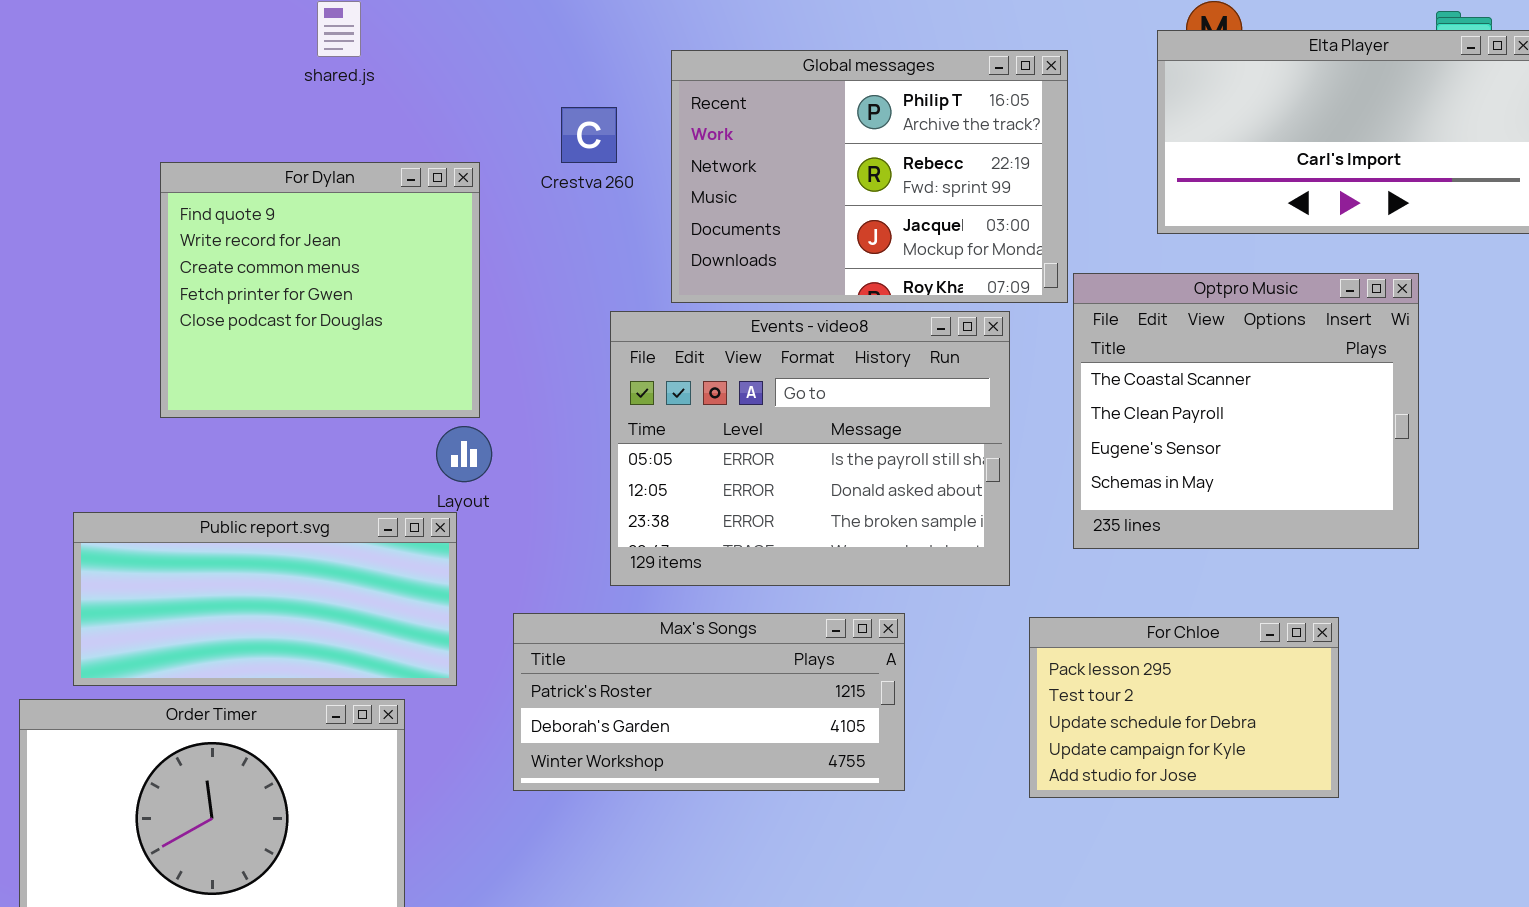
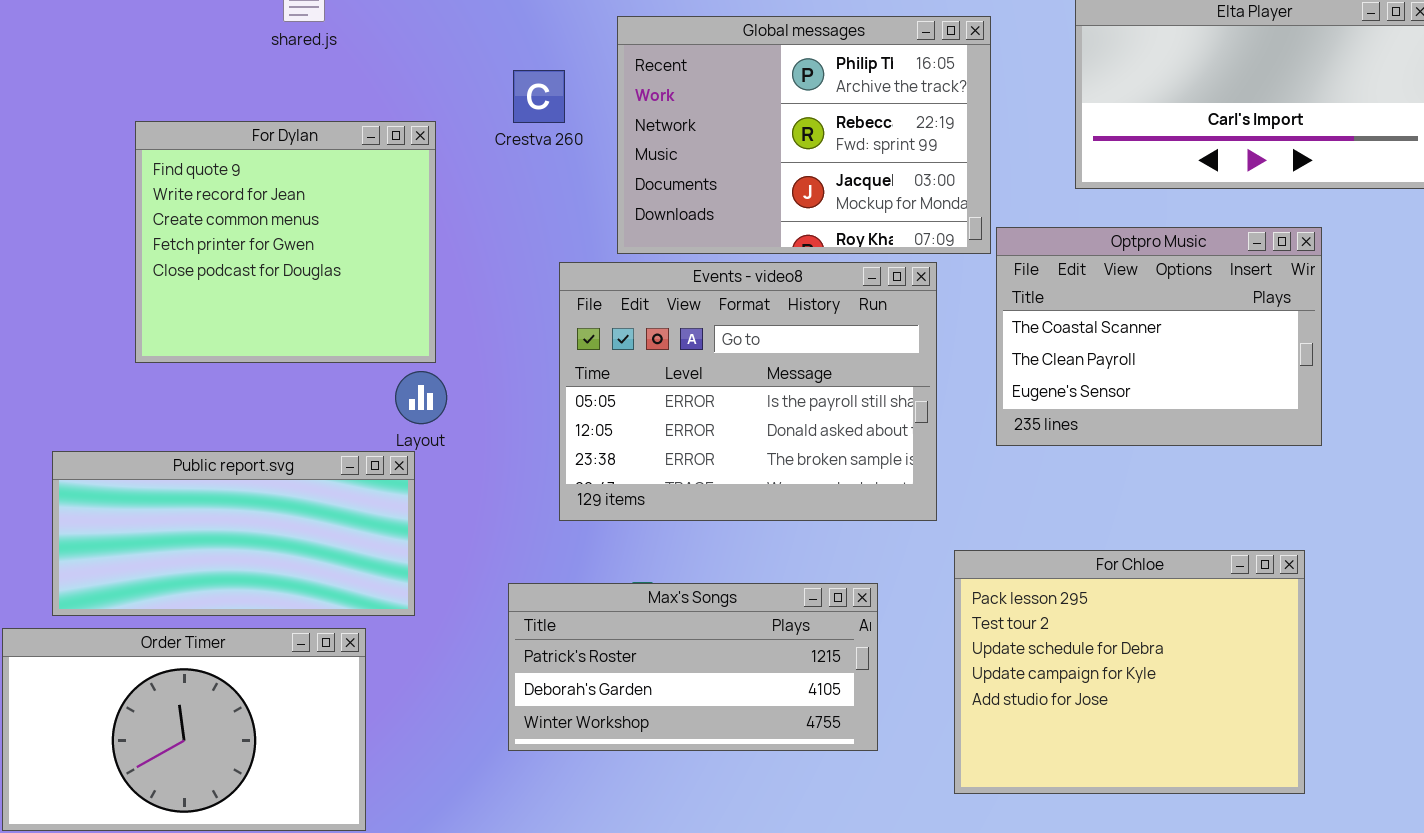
Optpro Music: [1073,273,1419,549] -> [996,227,1322,446], resized
Max's Songs: [513,613,905,791] -> [508,583,878,751], moved
For Chloe: [1029,617,1339,798] -> [954,550,1305,794], resized

